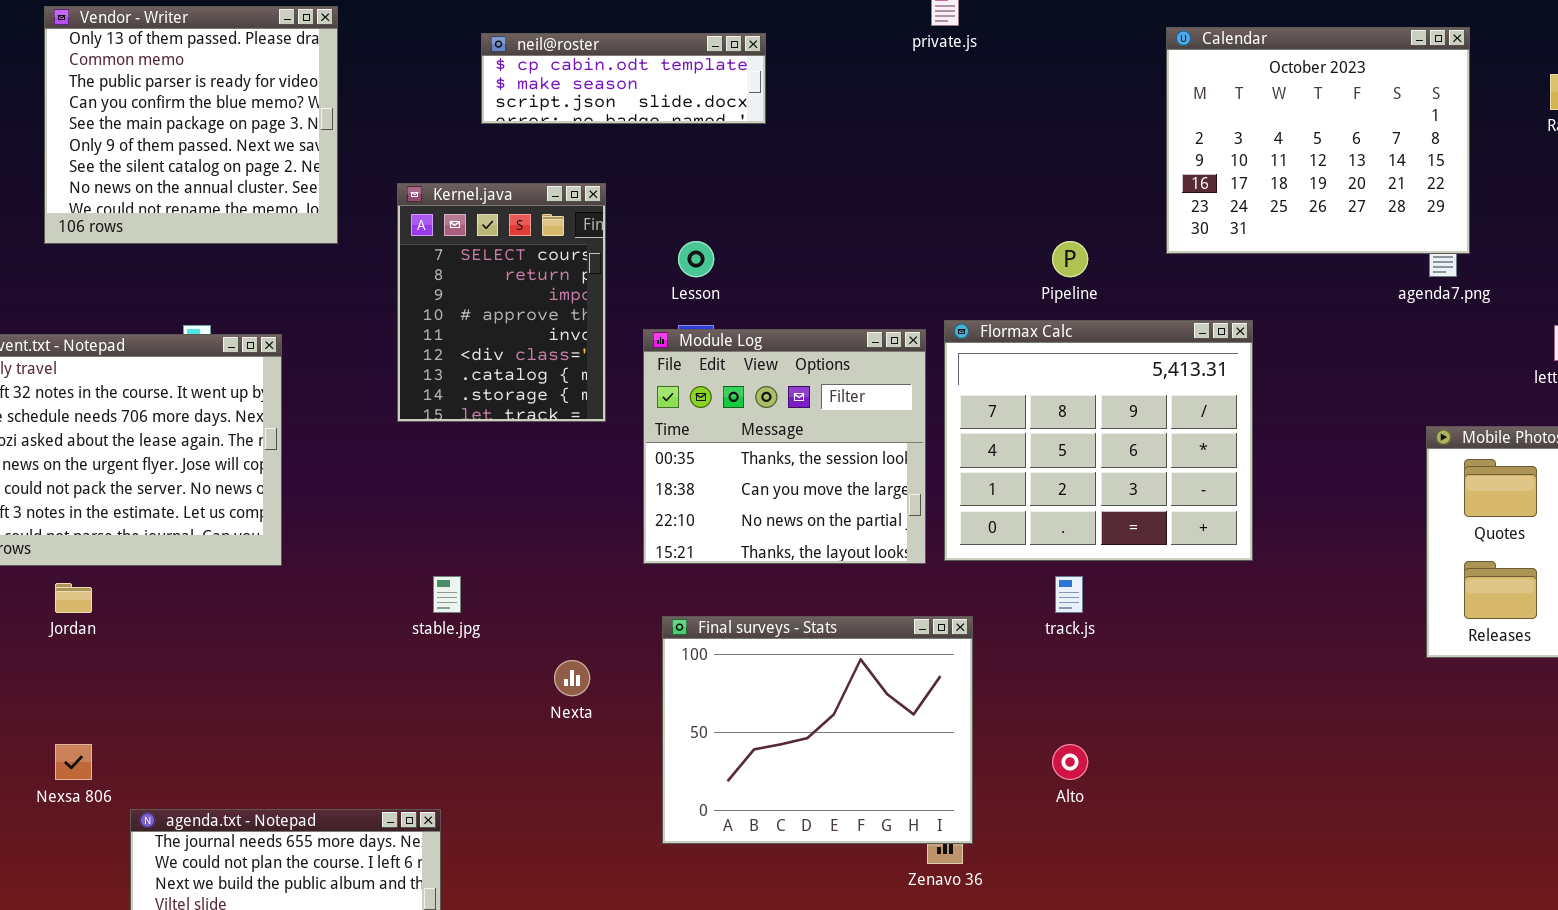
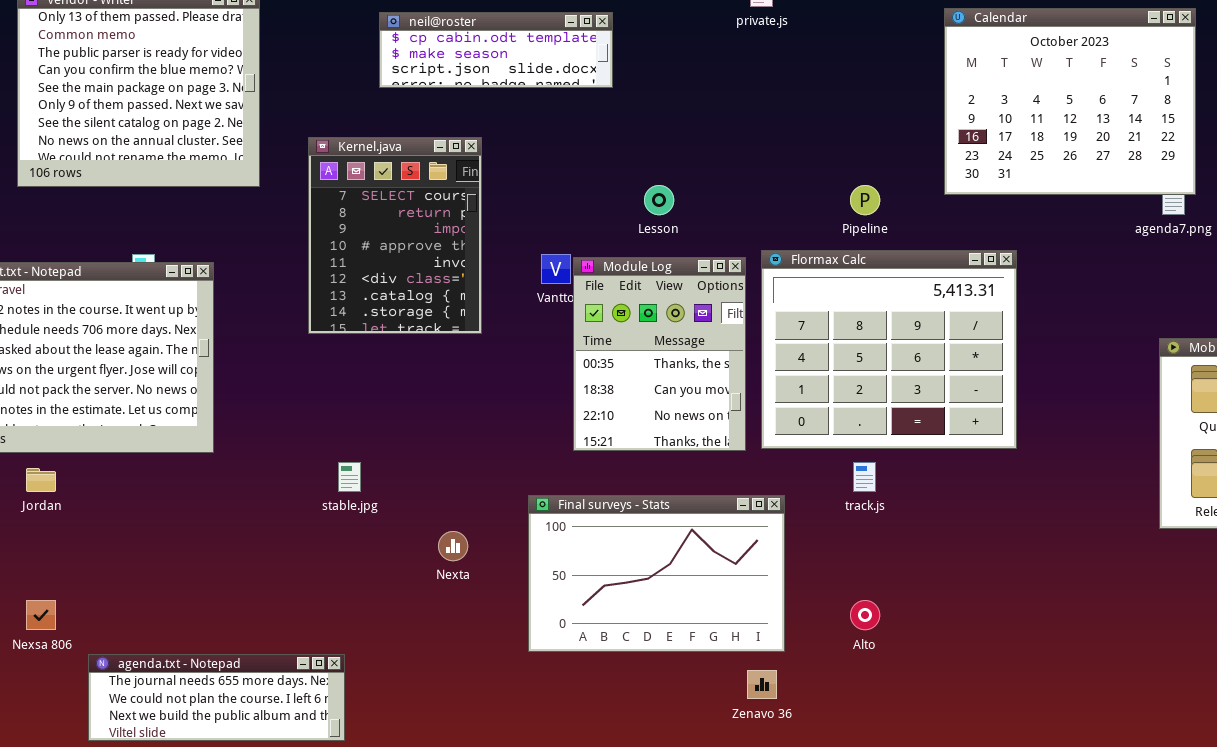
Lesson: [678,241,714,277] -> [644,185,674,215], moved
Module Log: [643,329,926,564] -> [573,257,746,451], resized
Final surveys - Stats: [662,616,973,844] -> [528,495,785,652], resized

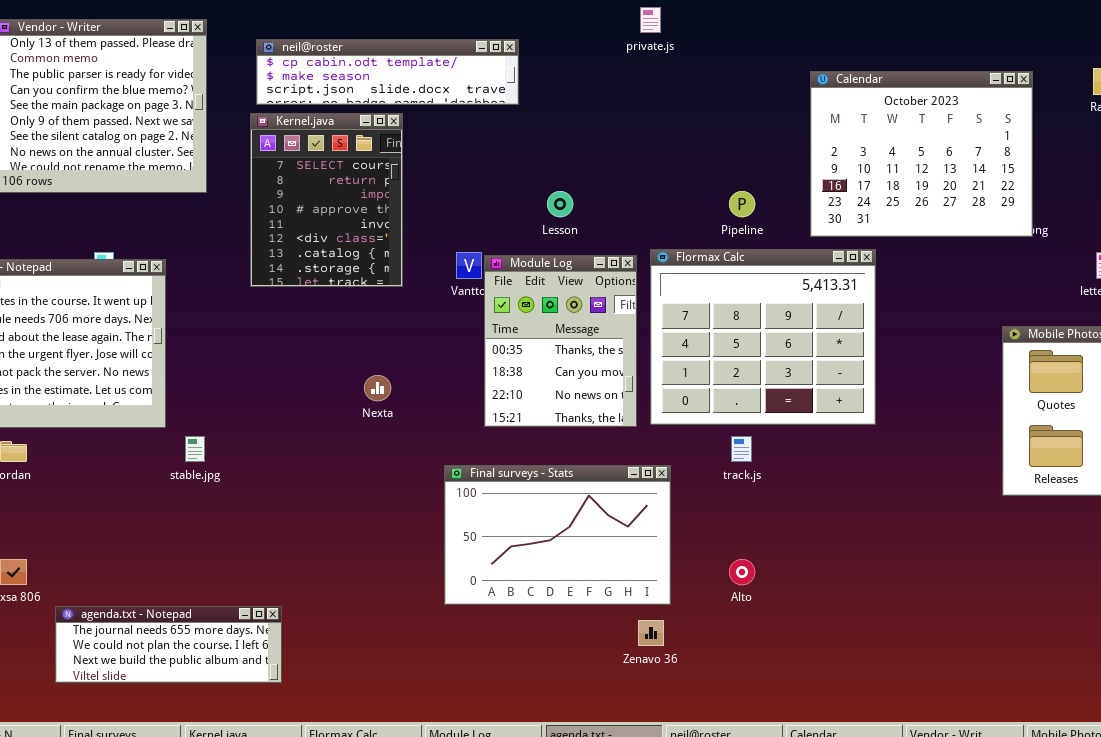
Calendar: [944,8,1196,195] -> [810,71,1033,237], moved
neil@roster: [379,12,613,88] -> [256,39,519,105], resized
Kernel.java: [308,137,482,334] -> [250,113,403,287], moved
stable.jpg: [338,462,361,492] -> [185,436,205,462], moved
Nexta: [438,531,468,561] -> [364,375,391,401], moved

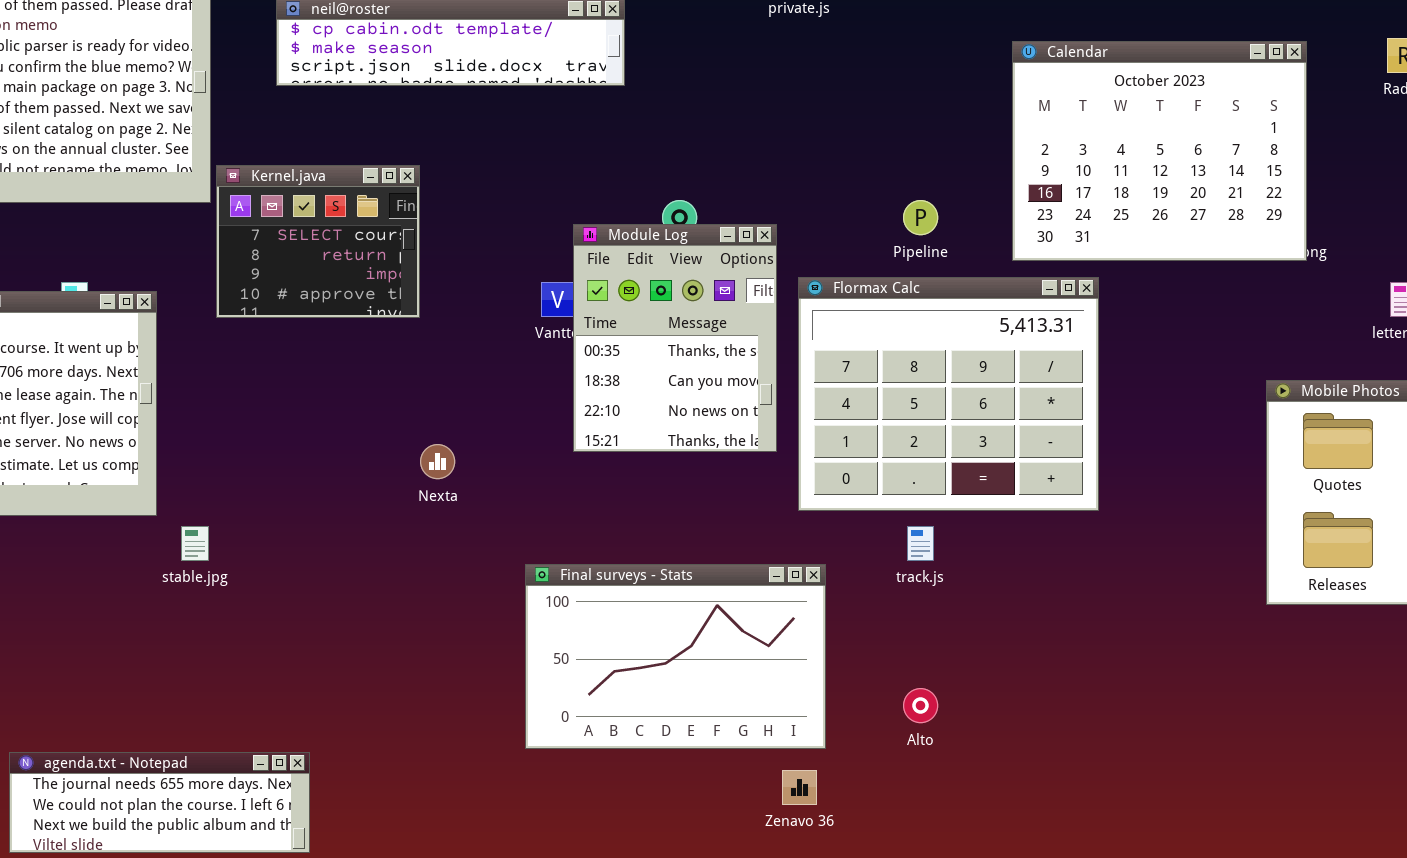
Kernel.java: [250,113,403,287] -> [216,165,420,318], moved, resized
Module Log: [484,255,637,427] -> [573,224,777,452], moved

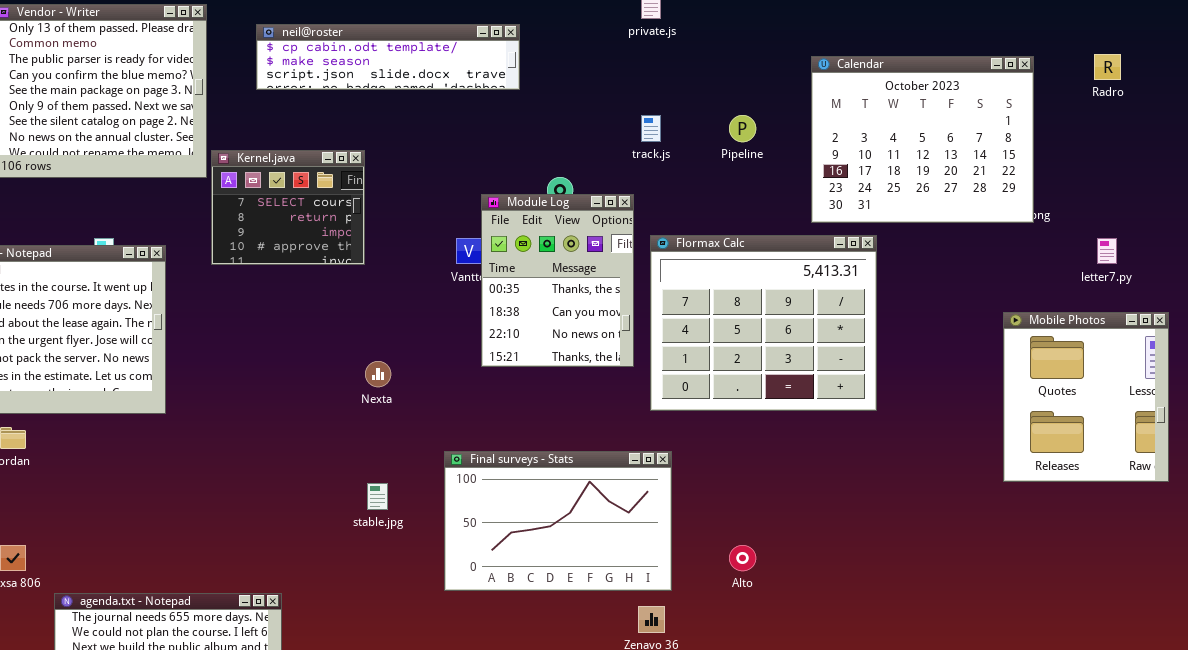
Pipeline: [903,200,938,235] -> [729,115,756,142], moved
stable.jpg: [181,526,209,561] -> [367,483,388,510], moved
track.js: [907,526,934,561] -> [641,115,661,142], moved

